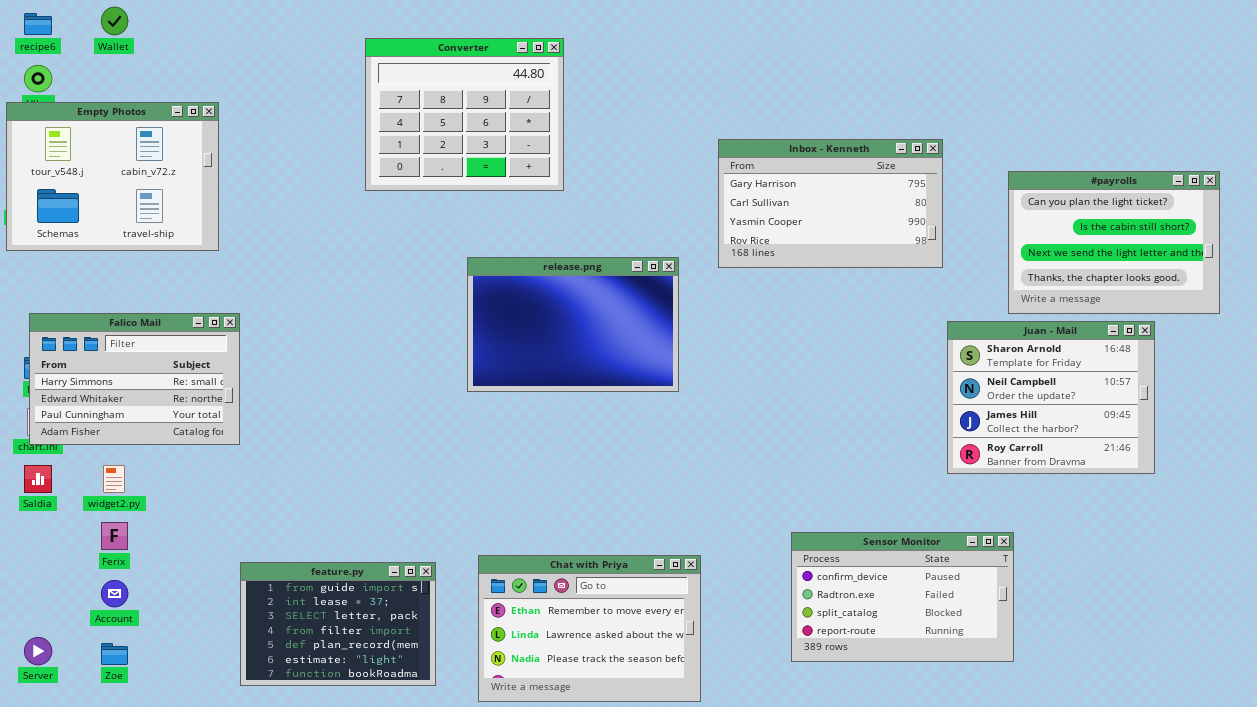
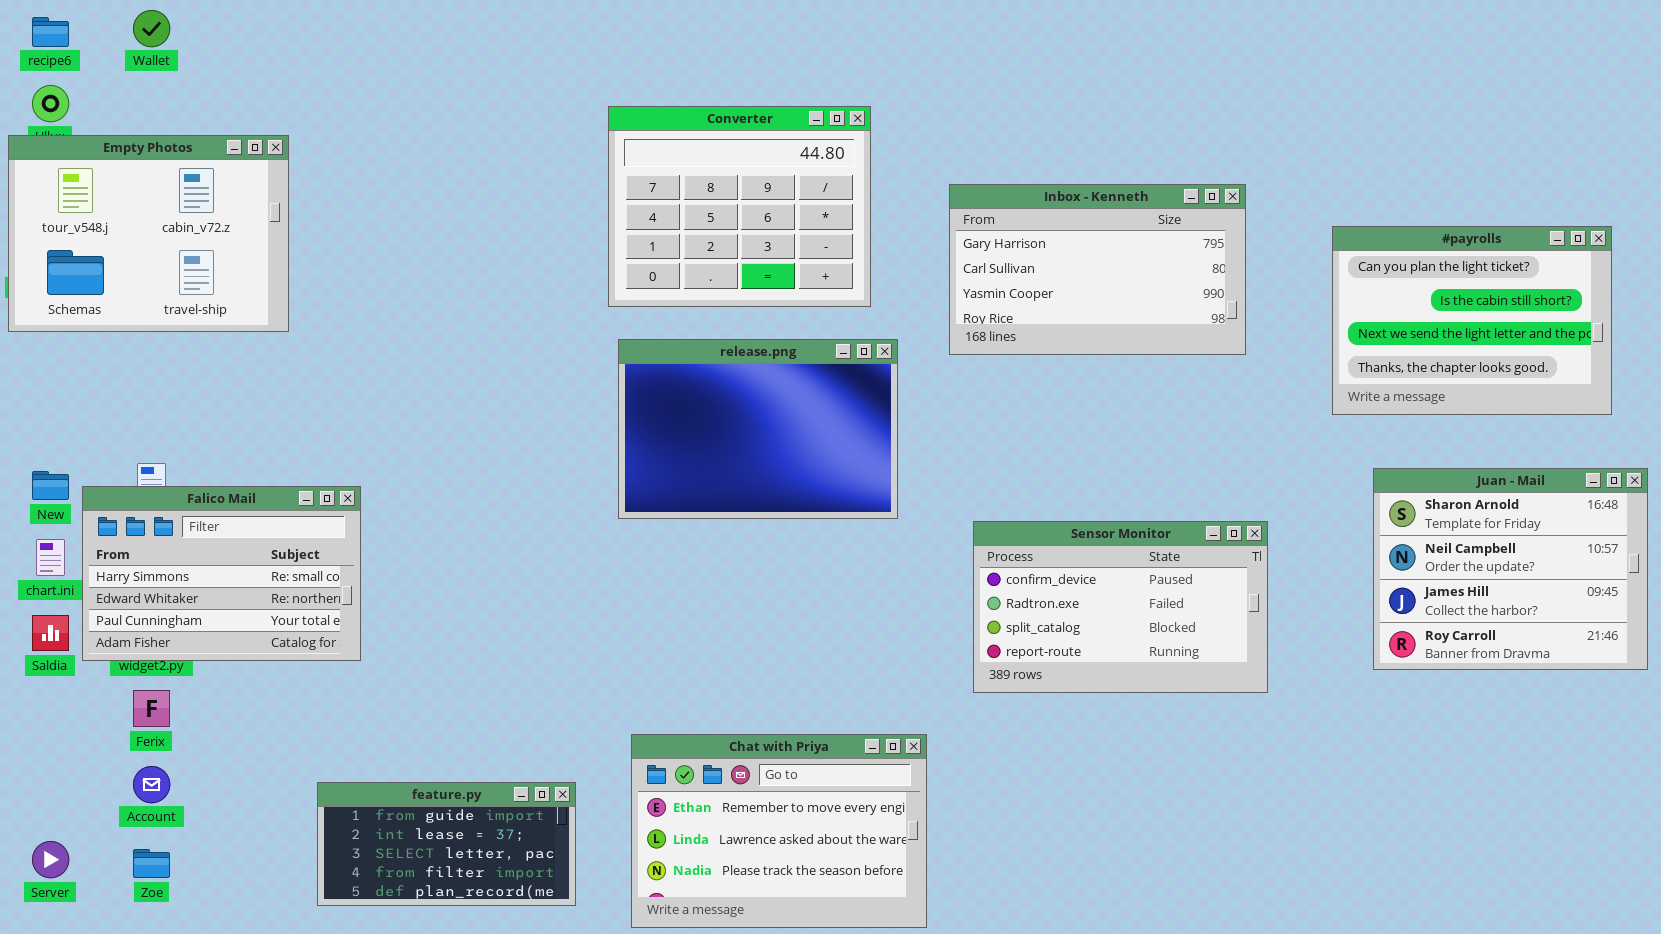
Converter: [365,38,564,191] -> [608,106,871,307], moved
Falico Mail: [29,313,240,445] -> [82,486,361,661], moved
Juan - Mail: [947,321,1155,474] -> [1373,468,1648,670], moved
Sensor Monitor: [791,532,1014,662] -> [973,521,1268,693], moved
feature.py: [240,562,436,686] -> [317,782,576,906], resized

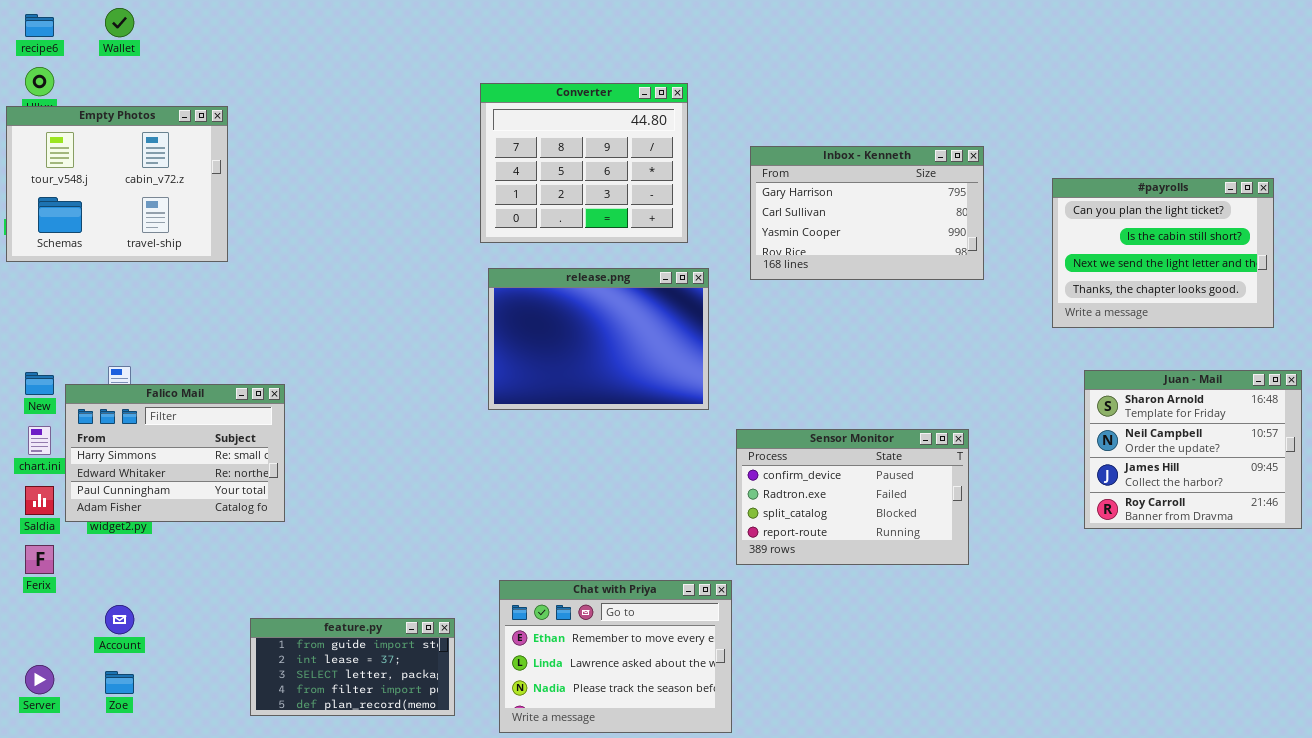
Sensor Monitor: [973,521,1268,693] -> [736,429,969,565], moved
Ferix: [133,690,170,727] -> [25,545,54,574], moved

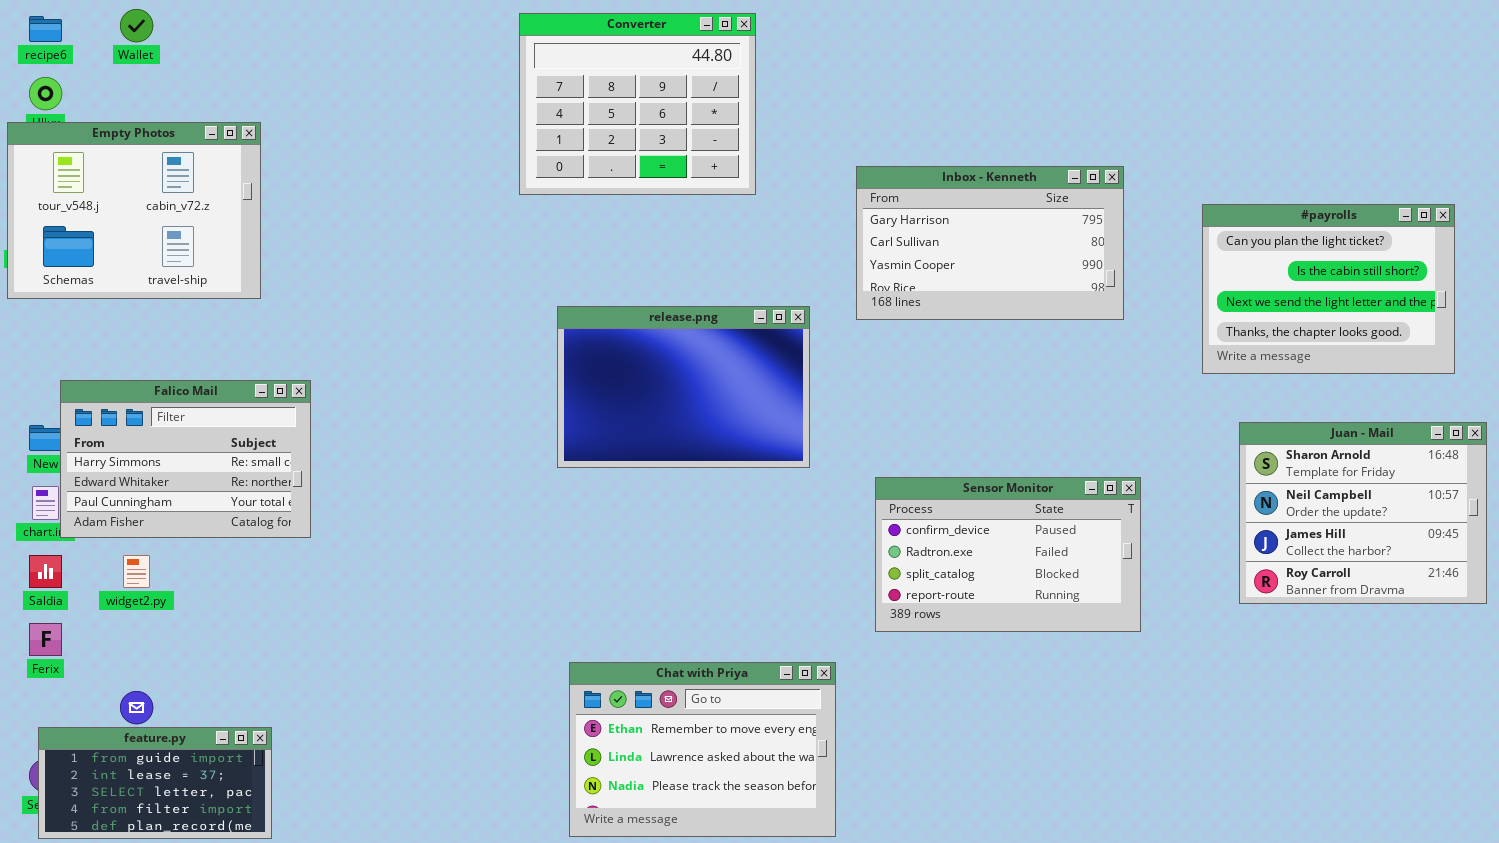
Converter: [480,83,688,243] -> [519,13,756,195], moved
Falico Mail: [65,384,285,522] -> [60,380,311,538], moved
Sensor Monitor: [736,429,969,565] -> [875,477,1141,632], moved
feature.py: [250,618,455,716] -> [38,727,272,839], moved

